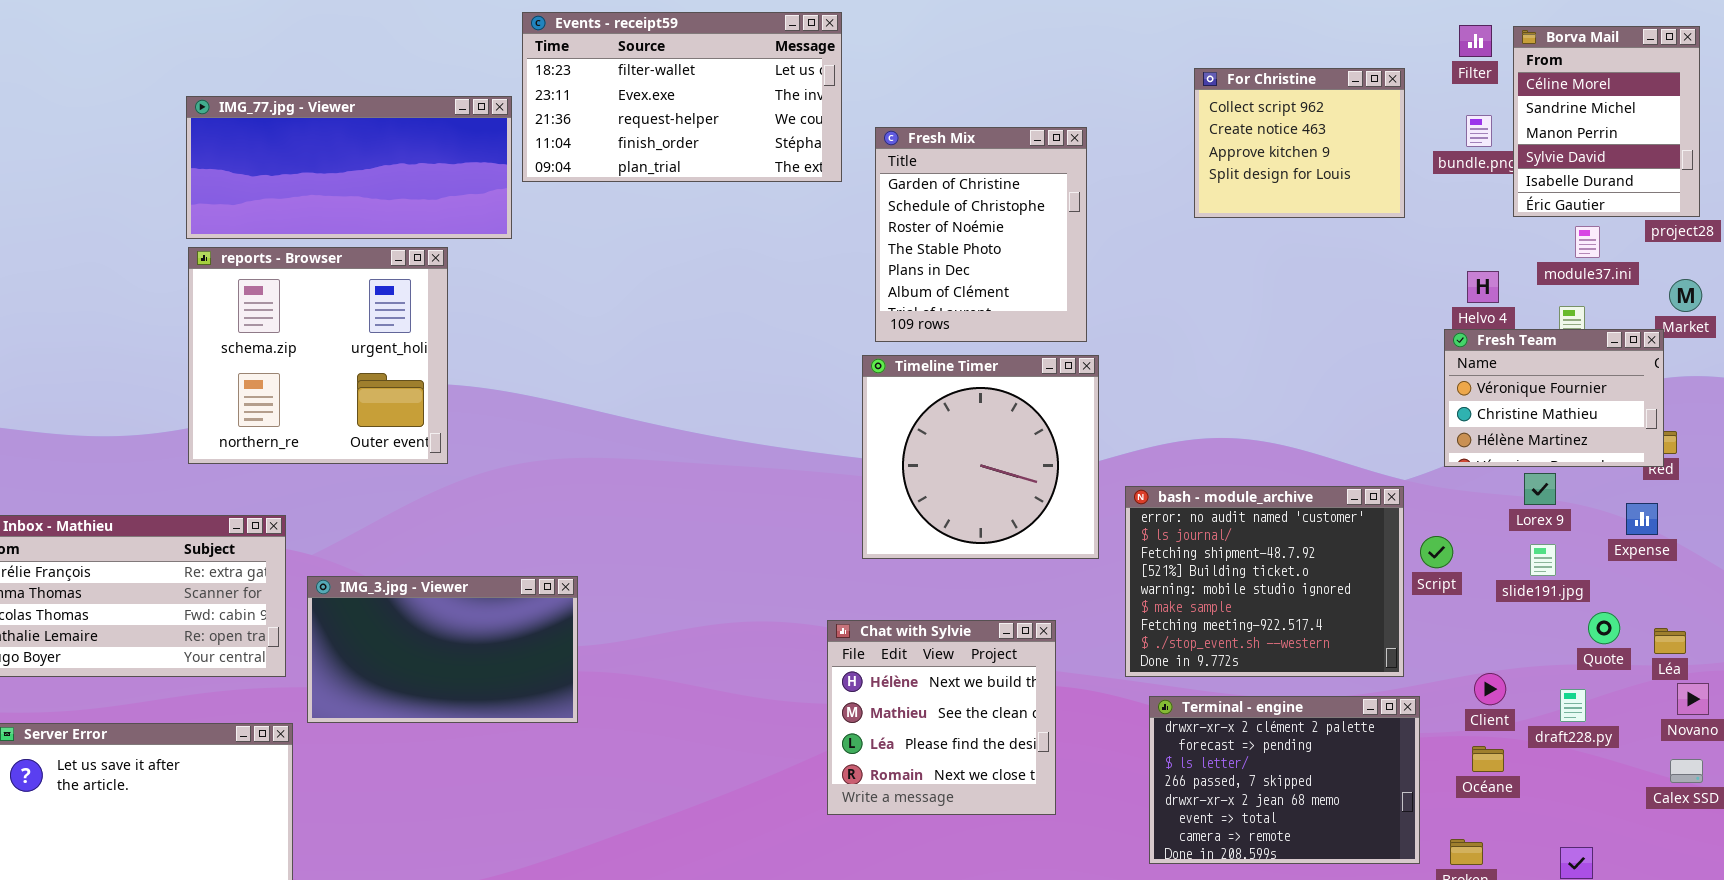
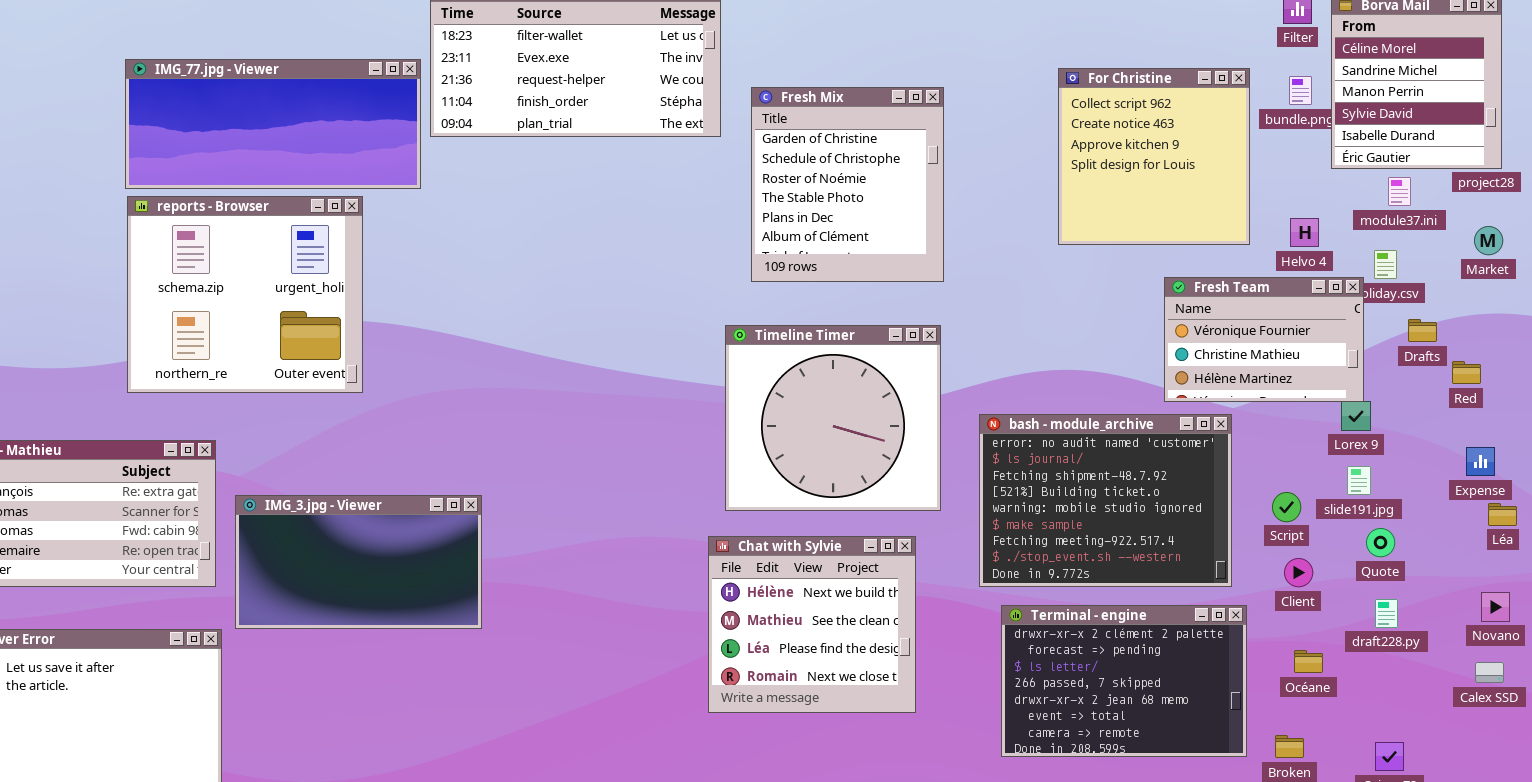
For Christine: [1194,68,1405,218] -> [1058,68,1250,245], moved, resized
Fresh Team: [1444,329,1664,467] -> [1164,277,1364,402], moved
Timeline Timer: [862,355,1099,559] -> [725,325,941,511], moved
Expense: [1626,503,1658,535] -> [1466,447,1495,476], moved
Script: [1420,536,1453,568] -> [1272,492,1301,522], moved
Quote: [1588,612,1620,644] -> [1366,528,1395,557], moved
Léa: [1654,628,1686,654] -> [1488,503,1517,526], moved
Client: [1474,673,1506,705] -> [1284,558,1313,587], moved

